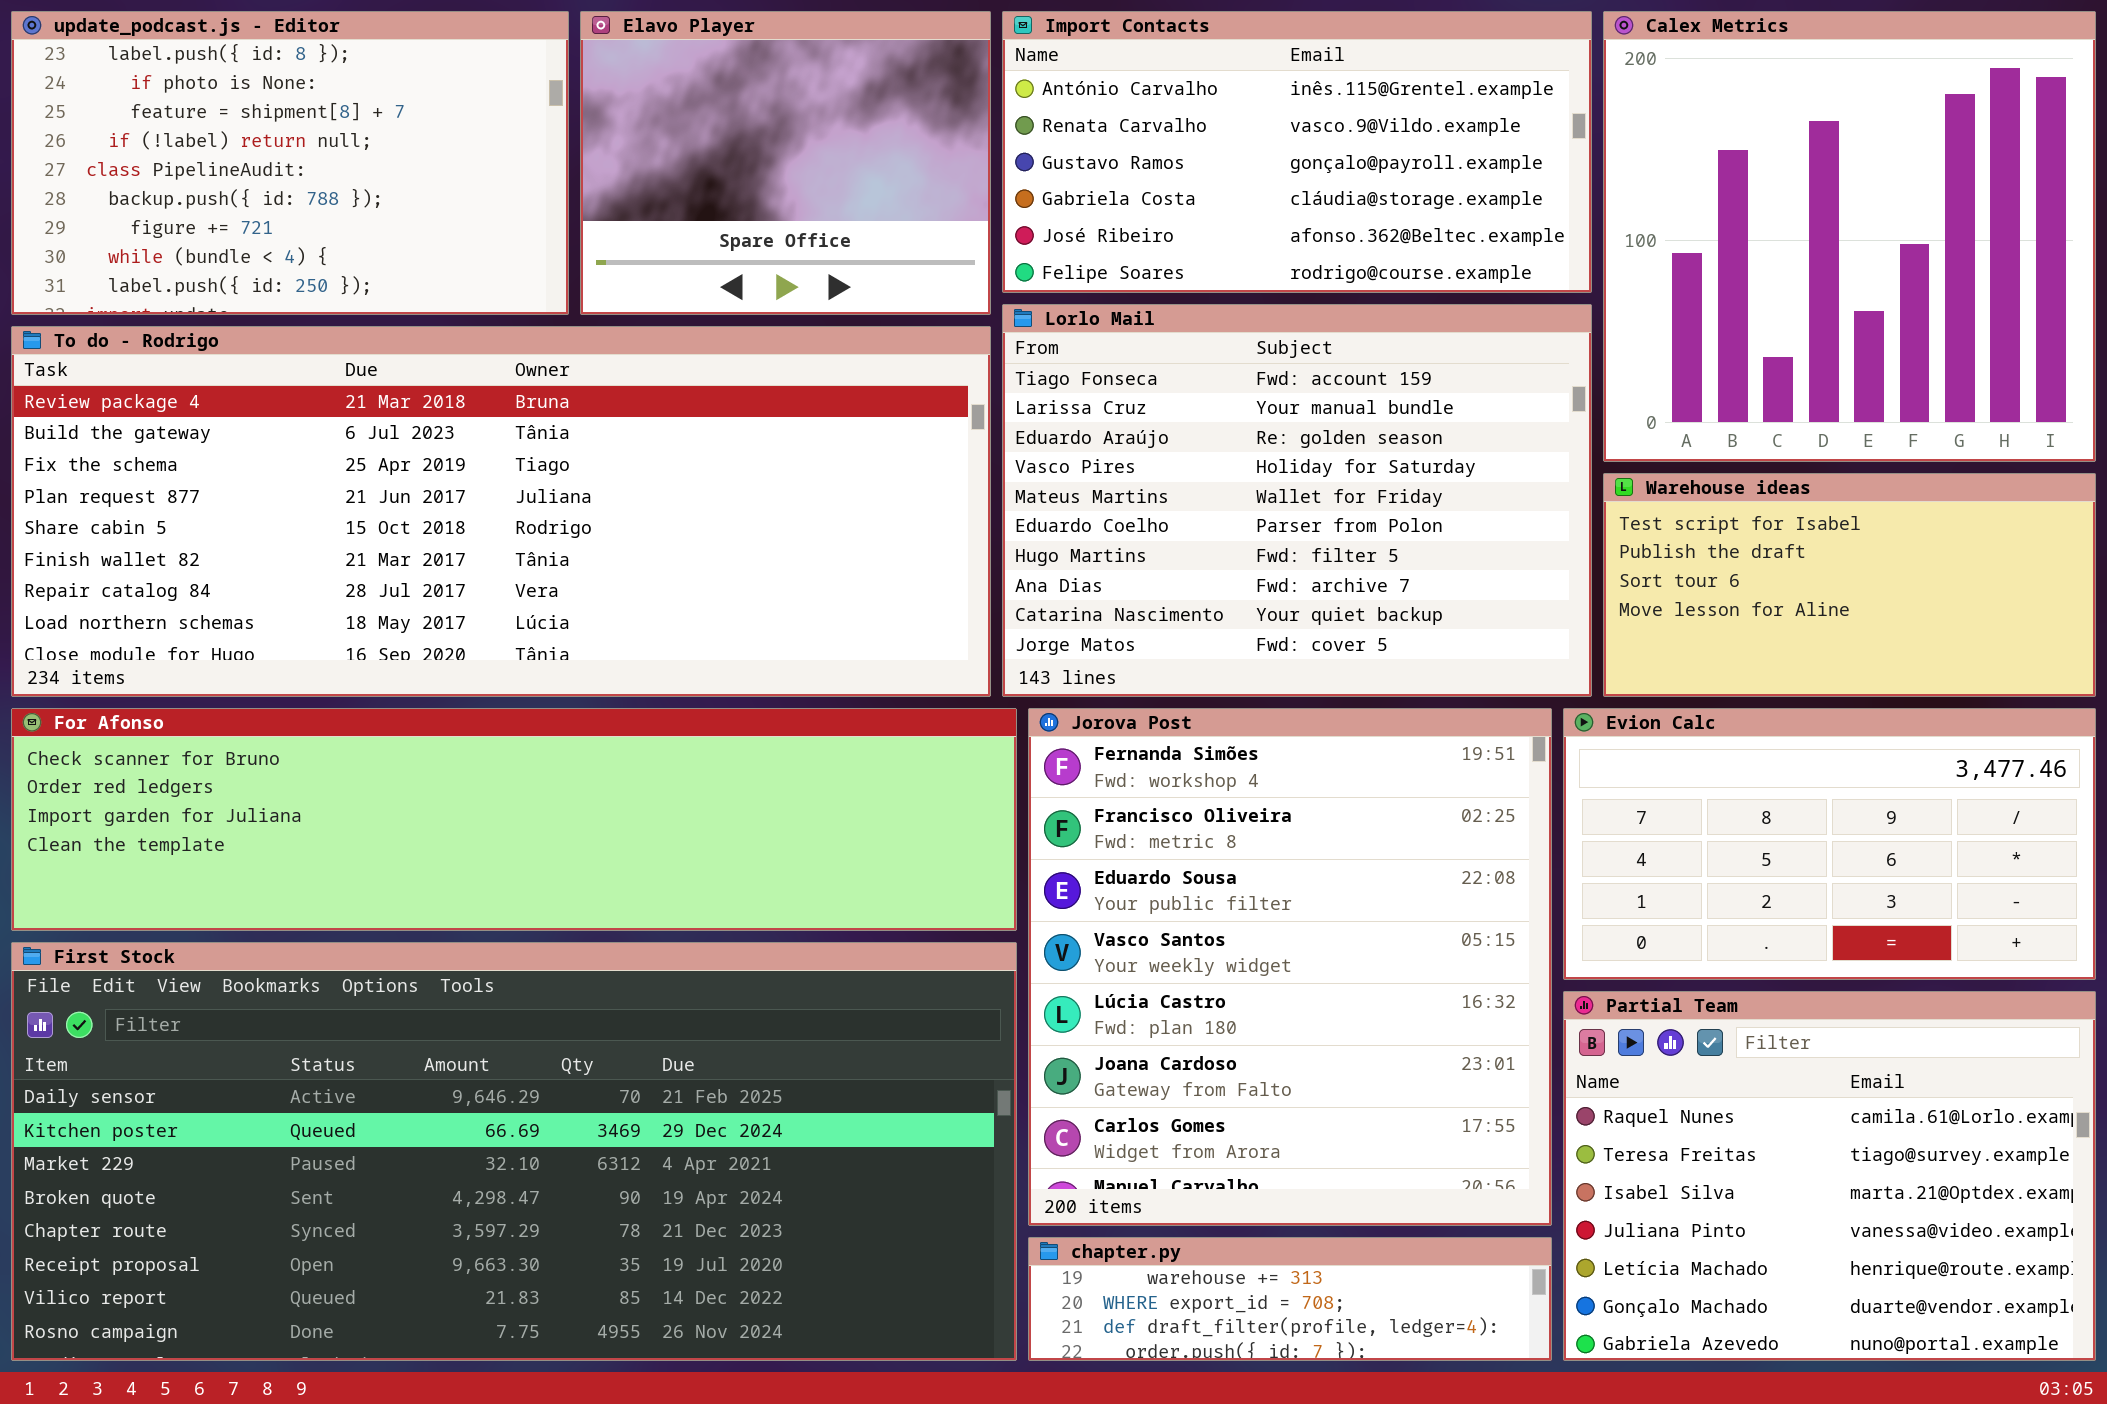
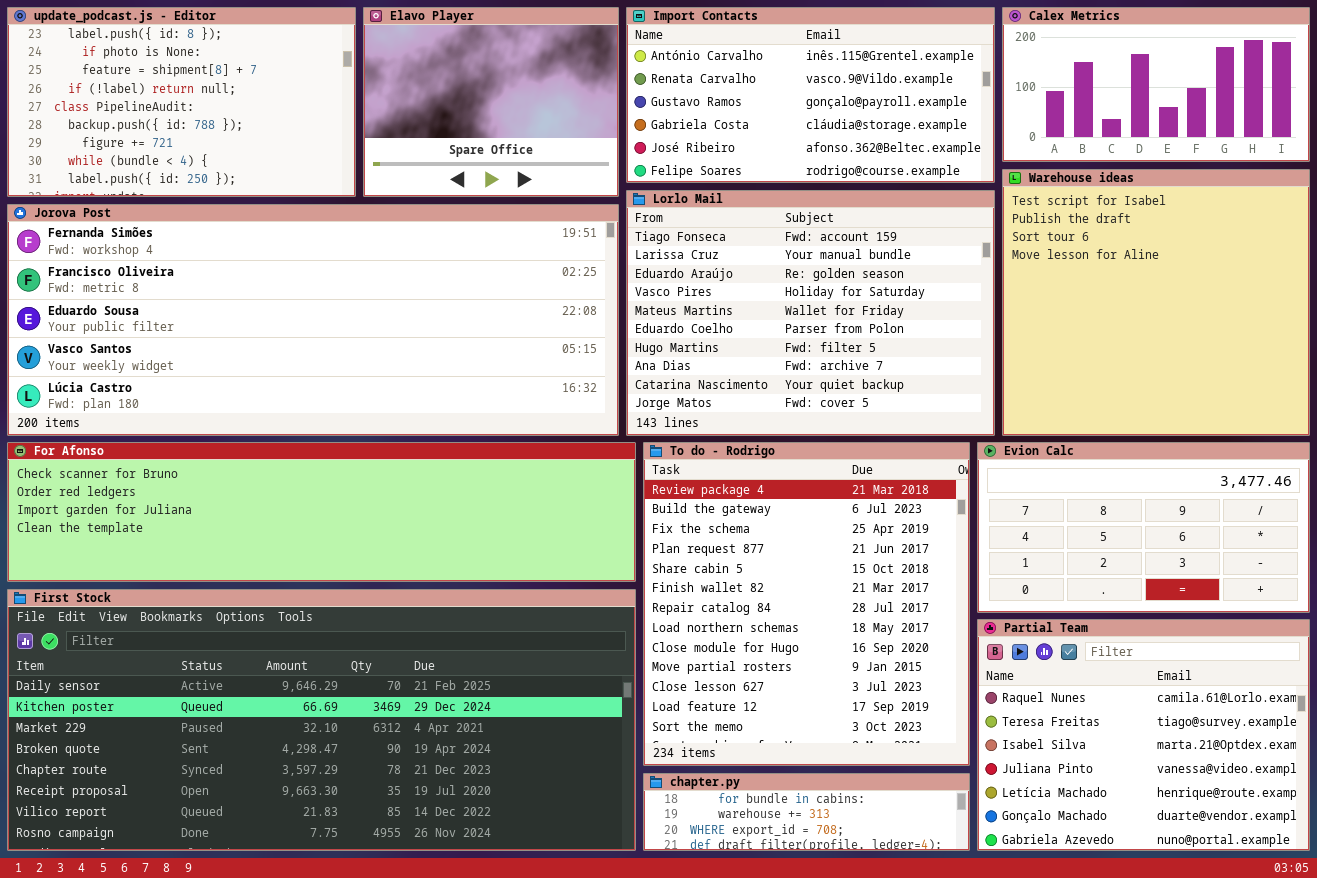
Calex Metrics: [1603,11,2096,462] -> [1002,7,1310,162], resized
To do - Rodrigo: [11,326,991,697] -> [643,442,970,766], moved, resized
Warehouse ideas: [1603,473,2096,697] -> [1002,169,1310,436], resized
Jorova Post: [1028,708,1552,1226] -> [7,204,619,436], moved, resized
chapter.py: [1028,1237,1552,1361] -> [643,773,970,851], scrolled up 1 row

